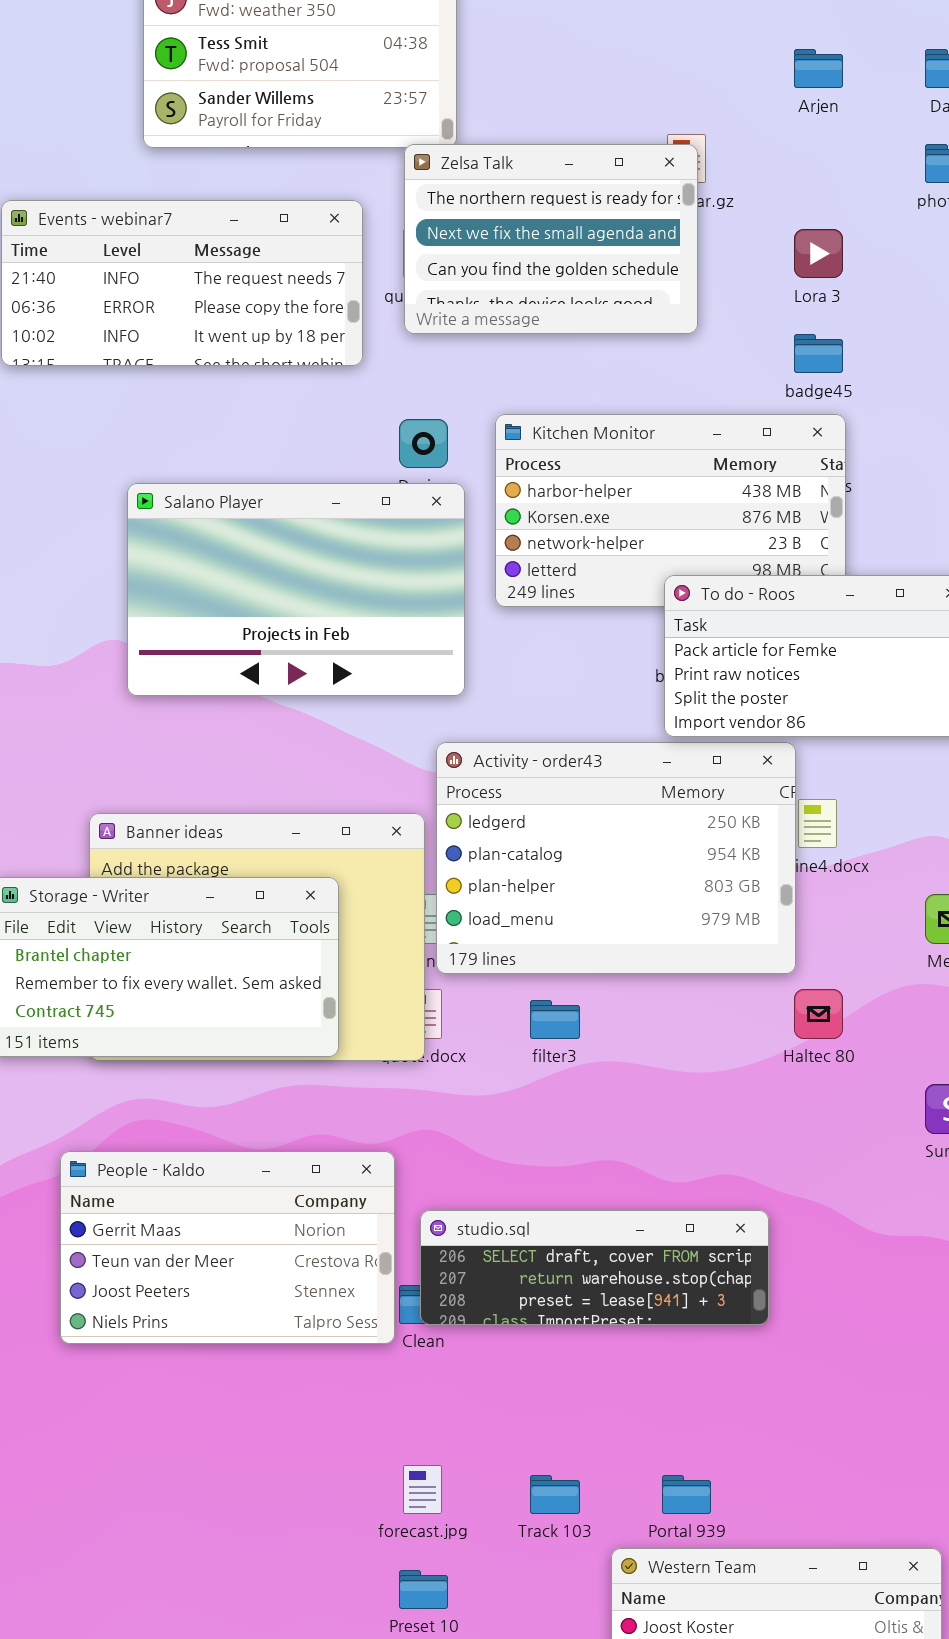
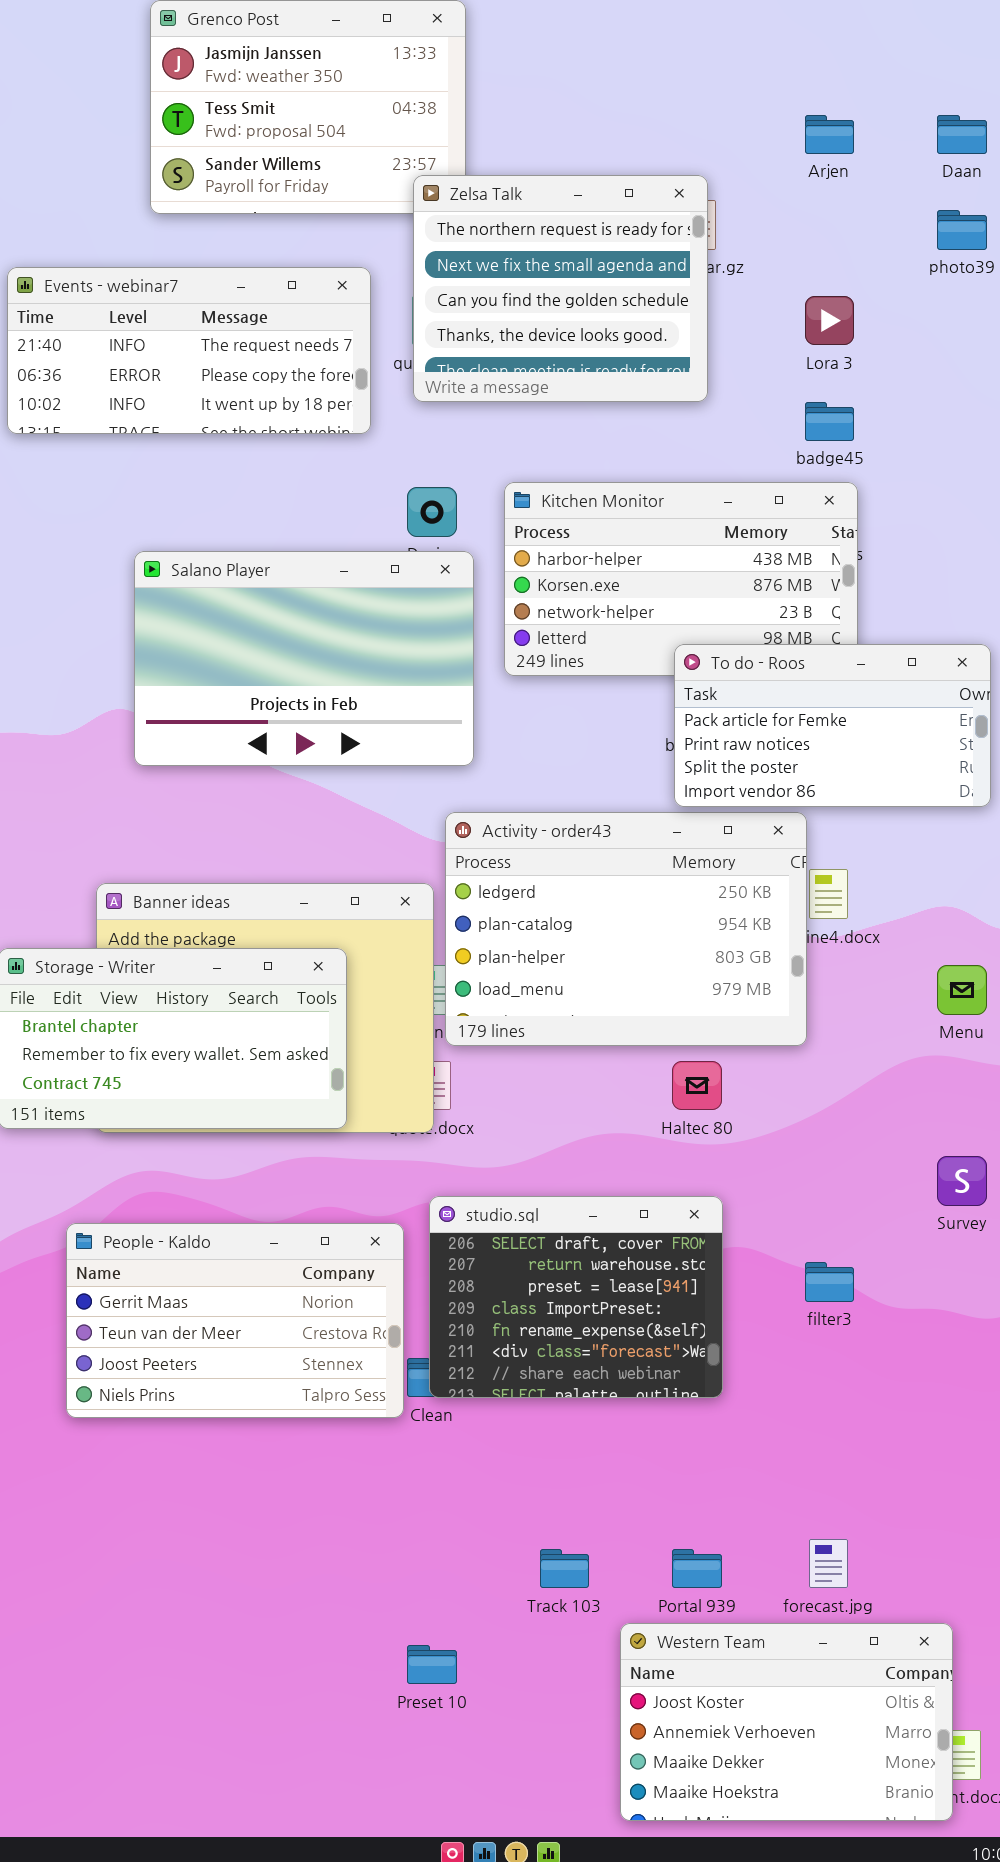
Zelsa Talk: [404,144,698,334] -> [413,175,708,402], resized
Haltec 80: [794,989,843,1039] -> [672,1061,722,1110], moved
filter3: [530,1000,580,1039] -> [805,1262,854,1302], moved
studio.sql: [420,1210,769,1325] -> [429,1196,723,1398], resized
forecast.jpg: [403,1465,442,1514] -> [809,1539,848,1588], moved

